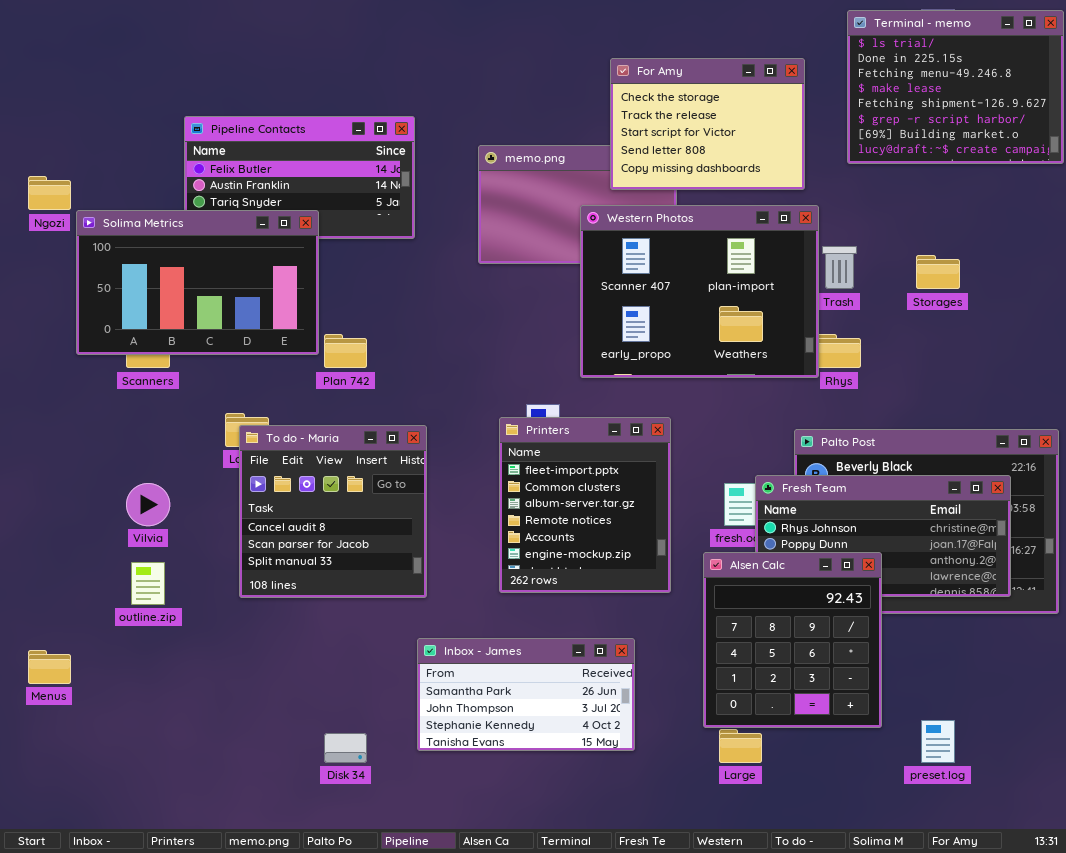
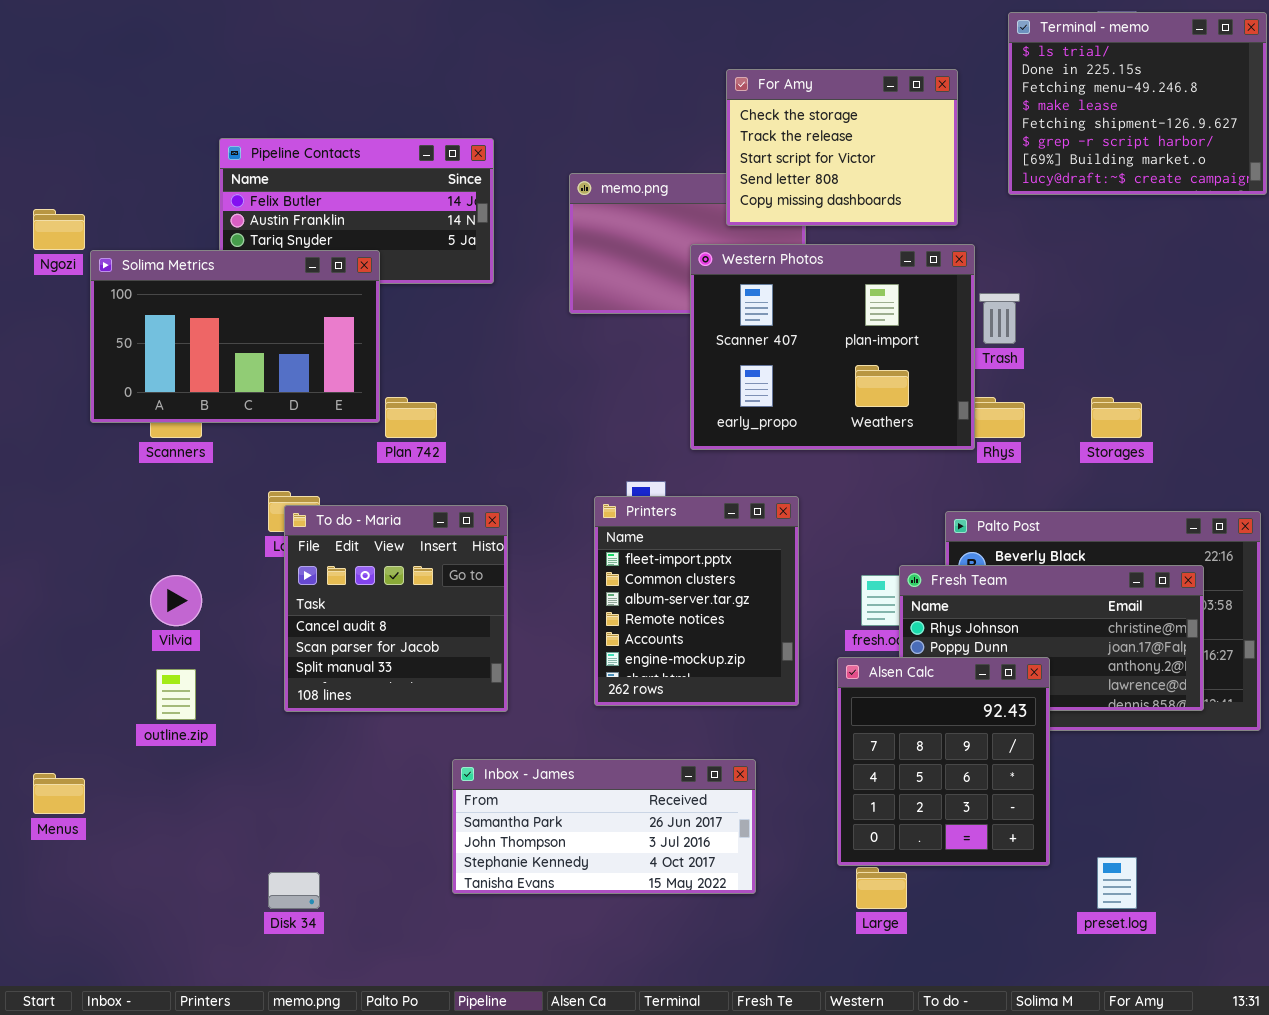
Storages: [916,255,960,289] -> [1091,397,1142,438], moved
Inbox - James: [417,638,635,751] -> [452,759,756,894], resized
Disk 34: [324,733,367,763] -> [268,872,320,909], moved

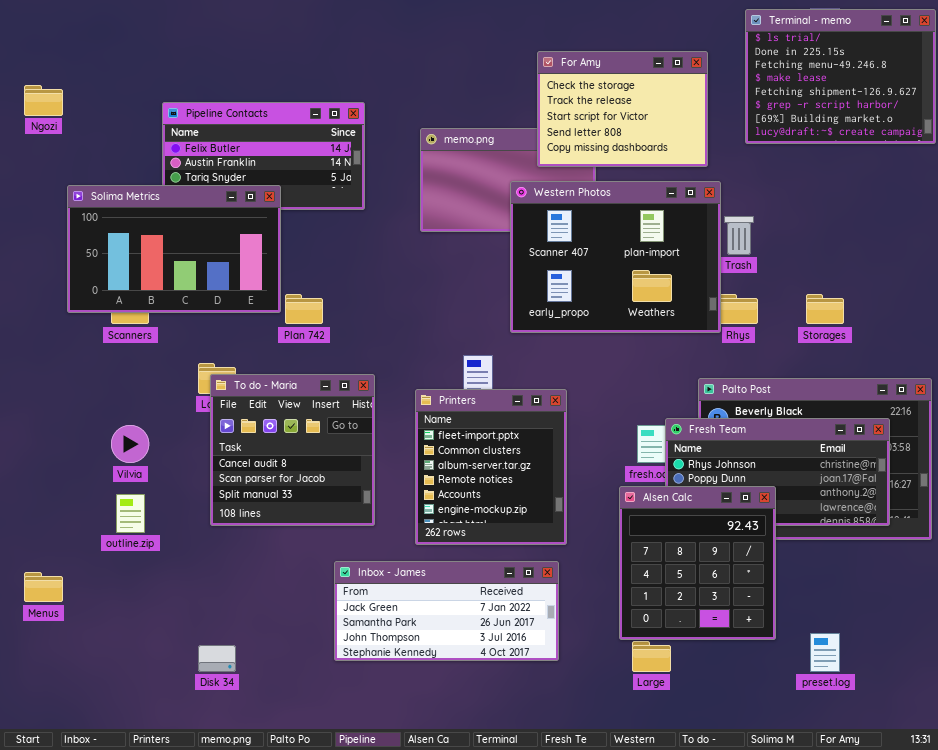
Ngozi: [33,209,85,250] -> [24,85,63,116], moved
Printers: [594,496,799,706] -> [415,389,567,545], moved
Inbox - James: [452,759,756,894] -> [334,561,559,661], scrolled up 1 row

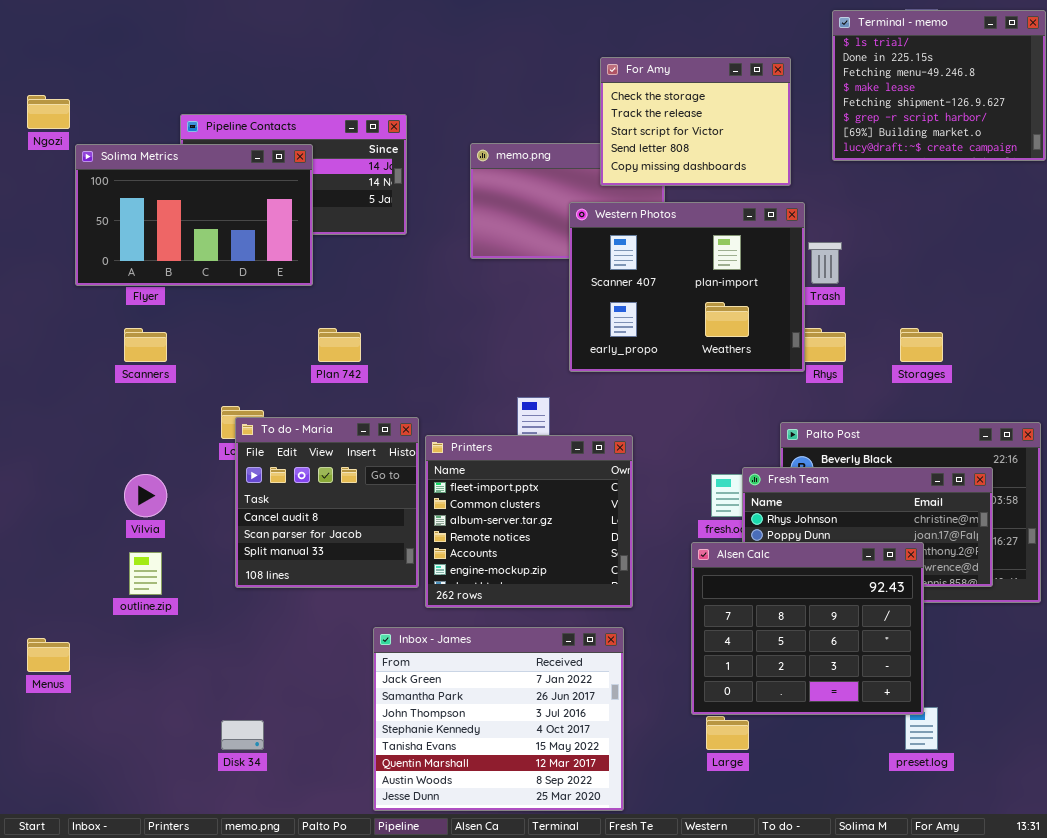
Solima Metrics: [67,185,281,313] -> [75,144,313,286], moved
Printers: [415,389,567,545] -> [425,435,633,608], resized
Alsen Calc: [619,486,776,640] -> [691,542,924,715], resized
Inbox - James: [334,561,559,661] -> [373,627,624,811], resized

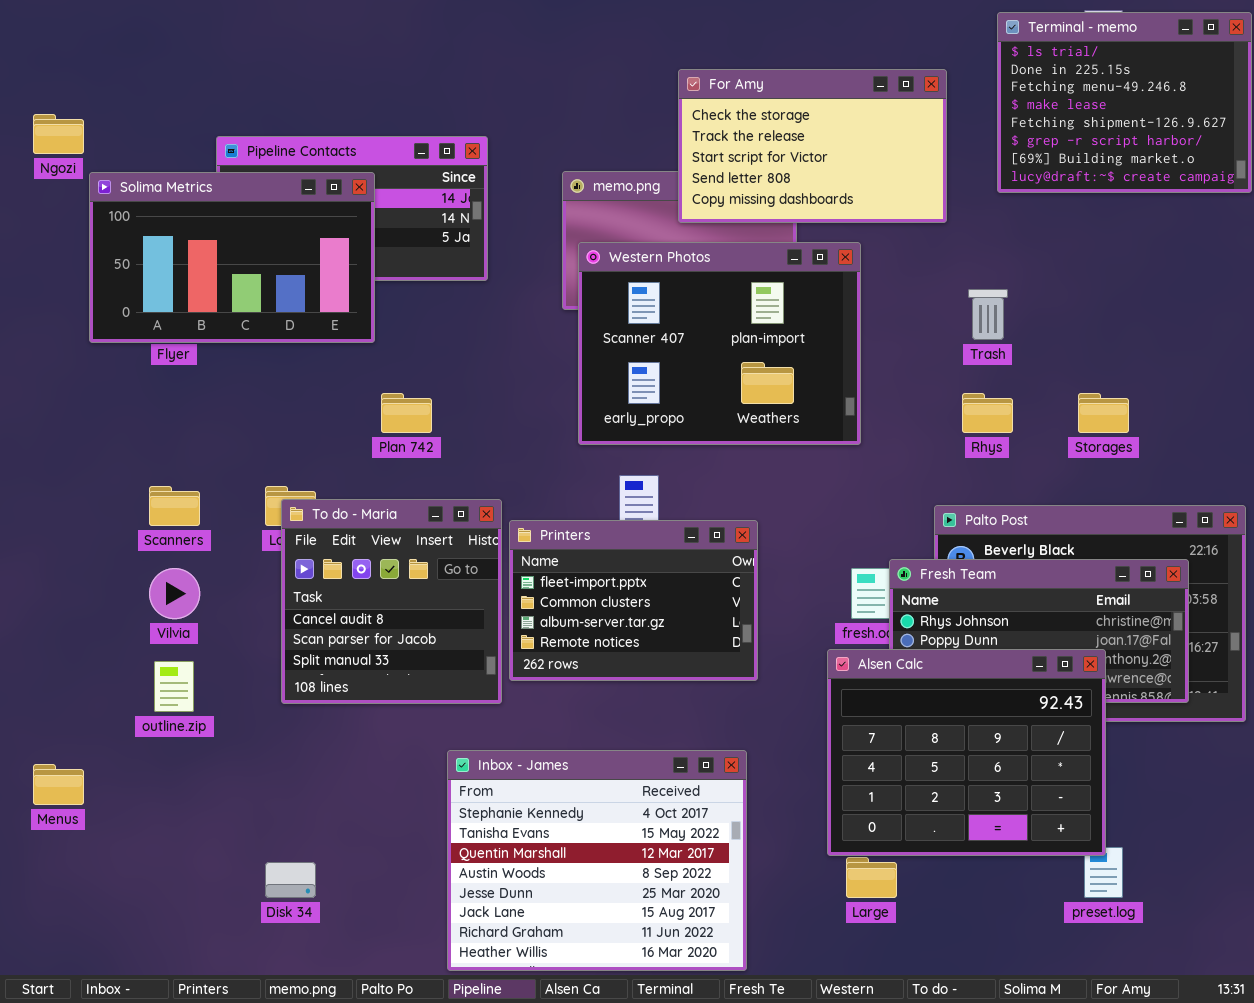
For Amy: [600,57,791,186] -> [678,69,947,223], resized
Western Photos: [569,202,805,372] -> [578,242,861,445], moved
Scanners: [124,328,167,362] -> [149,486,200,526], moved
Printers: [425,435,633,608] -> [509,520,758,681], resized
Inbox - James: [373,627,624,811] -> [447,750,747,971], scrolled down 3 rows

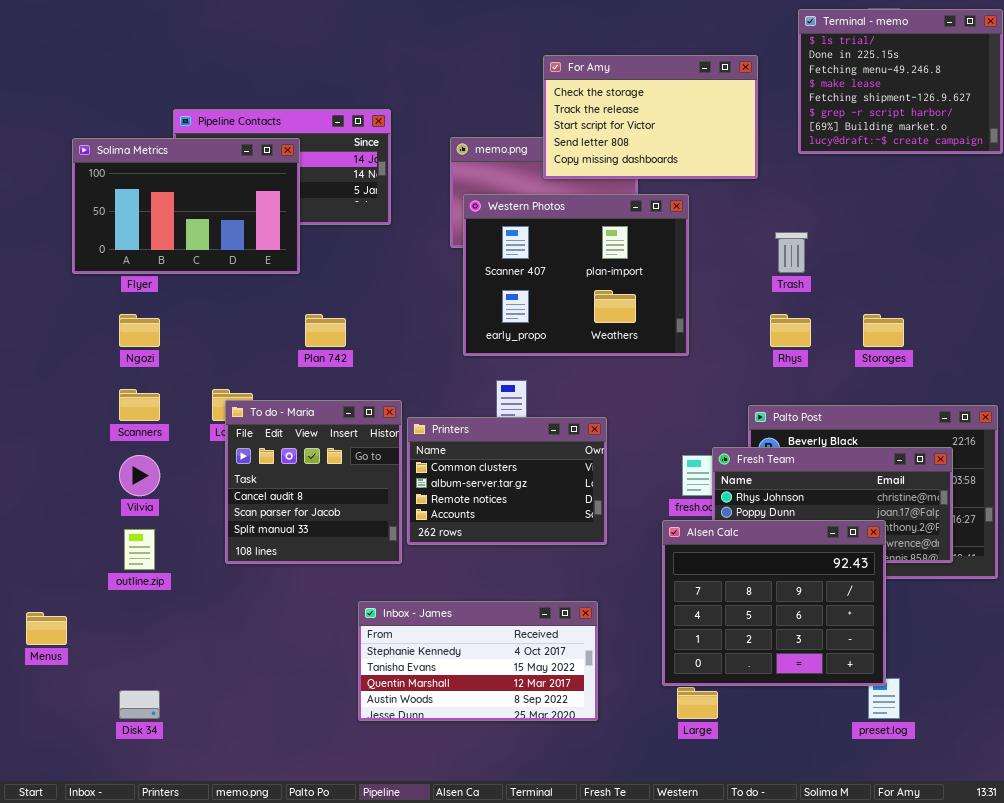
Ngozi: [33,114,84,154] -> [119,314,160,347], moved
Printers: [509,520,758,681] -> [407,417,607,545], scrolled down 1 row
Inbox - James: [447,750,747,971] -> [358,601,598,721], resized
Disk 34: [265,862,316,898] -> [119,690,160,719], moved

